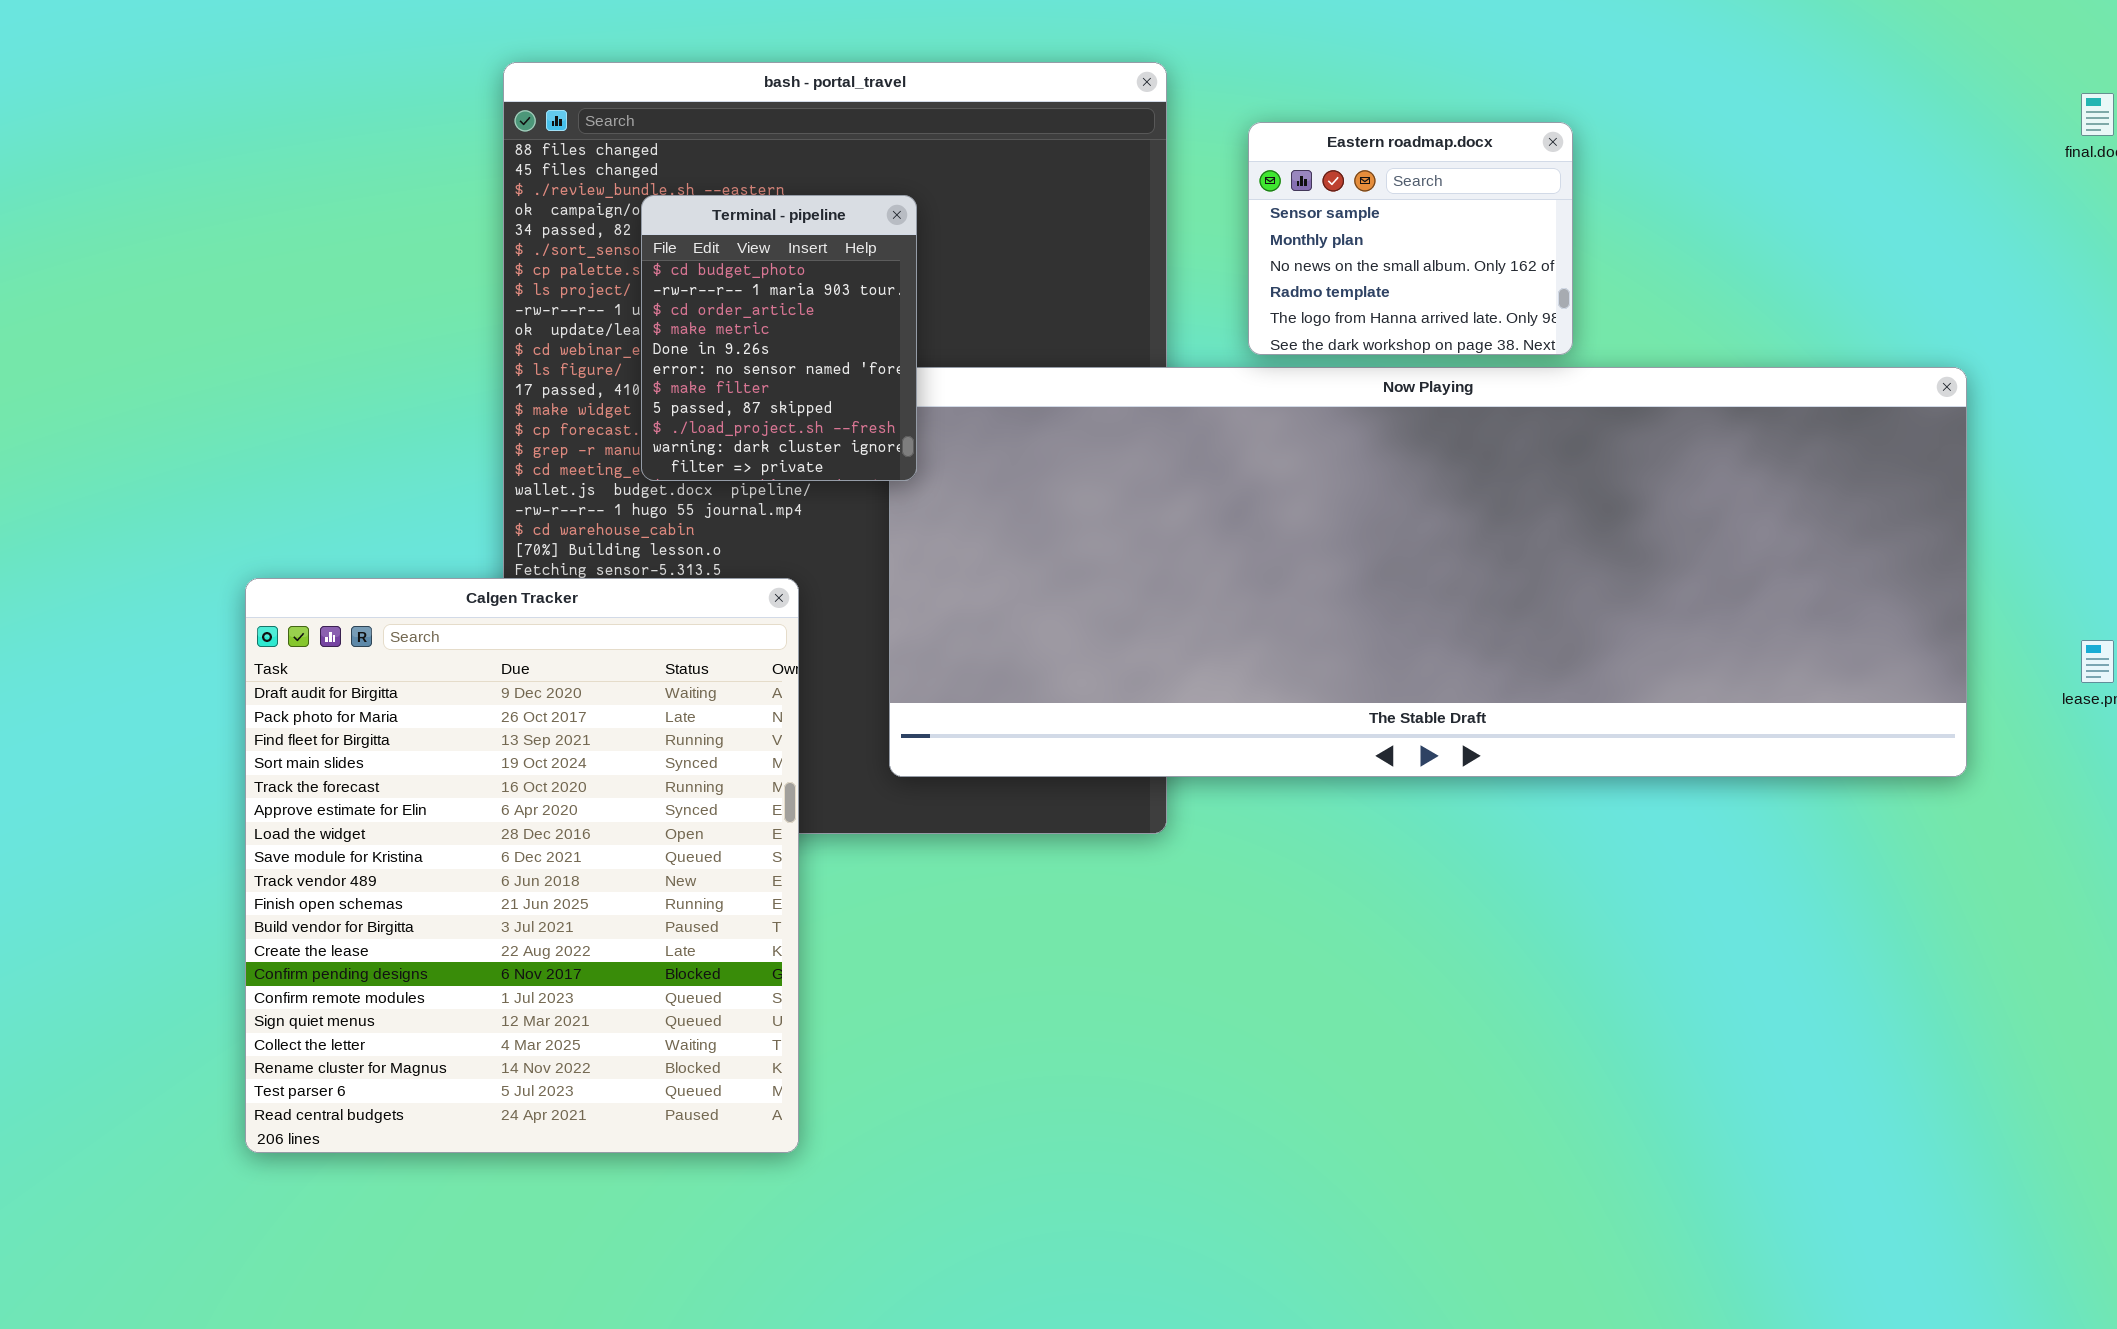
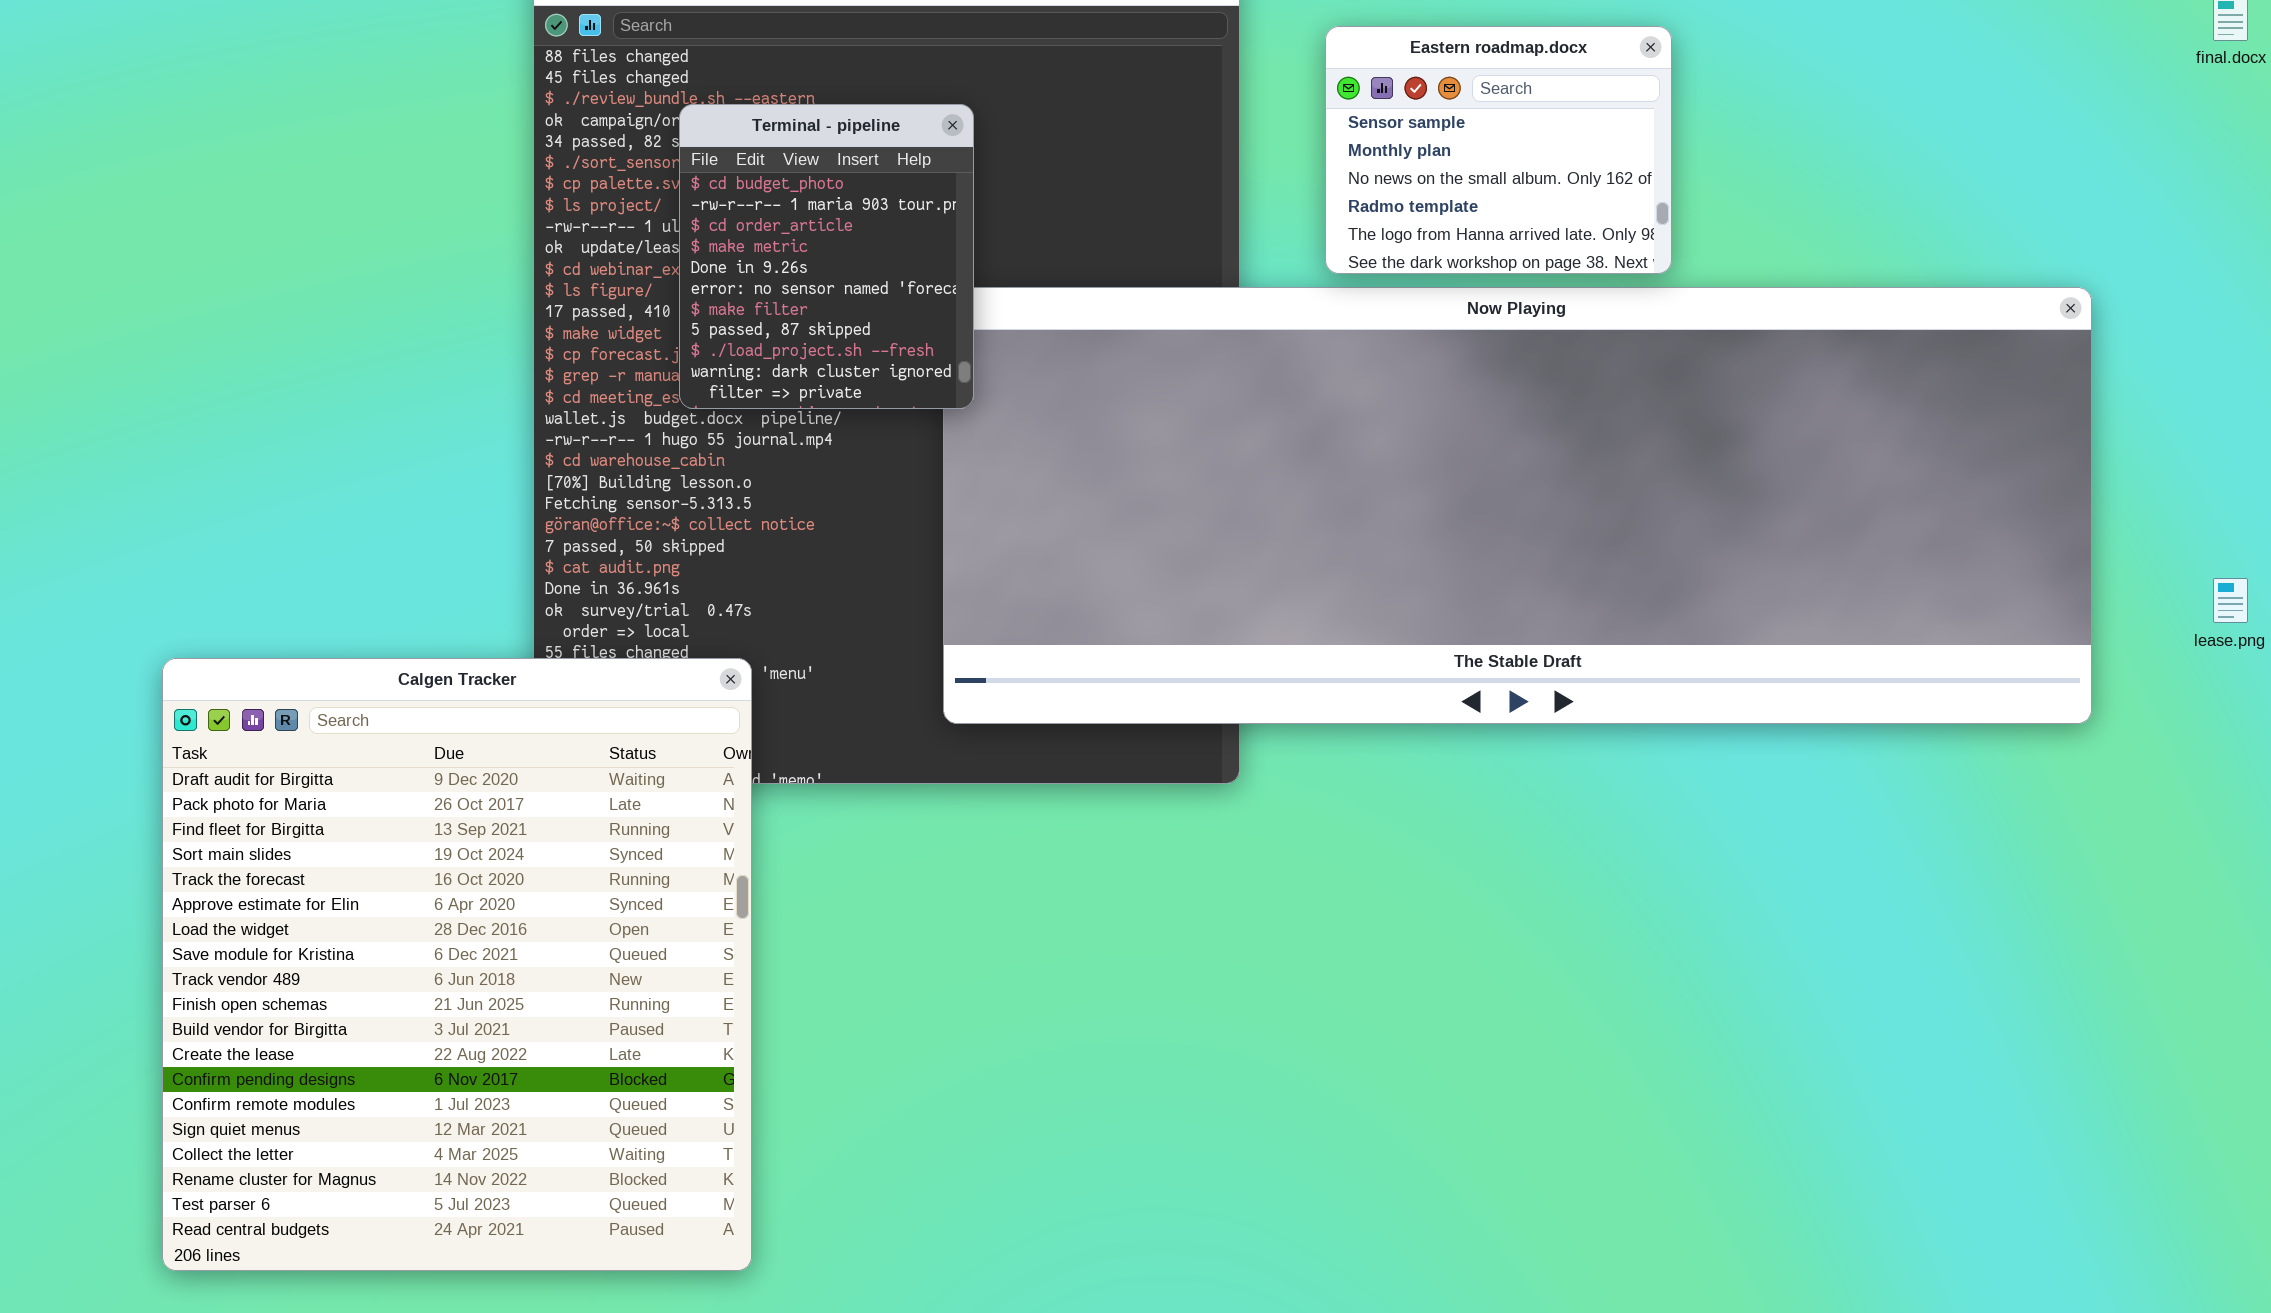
Calgen Tracker: [245,578,799,1153] -> [162,658,752,1271], moved

